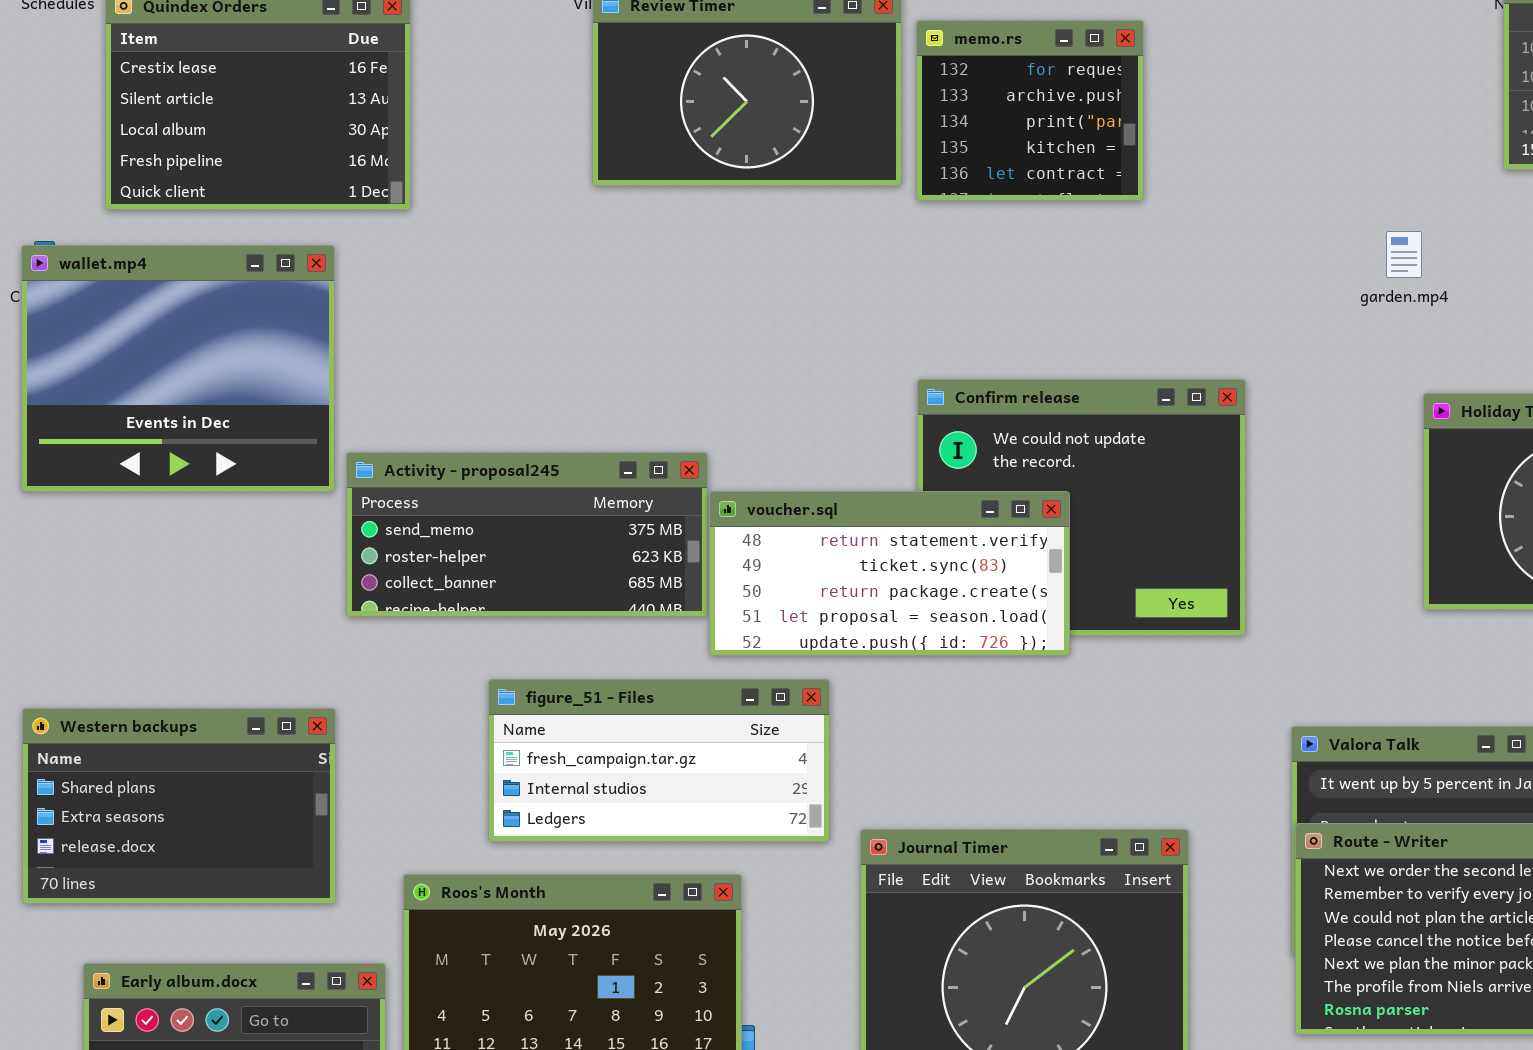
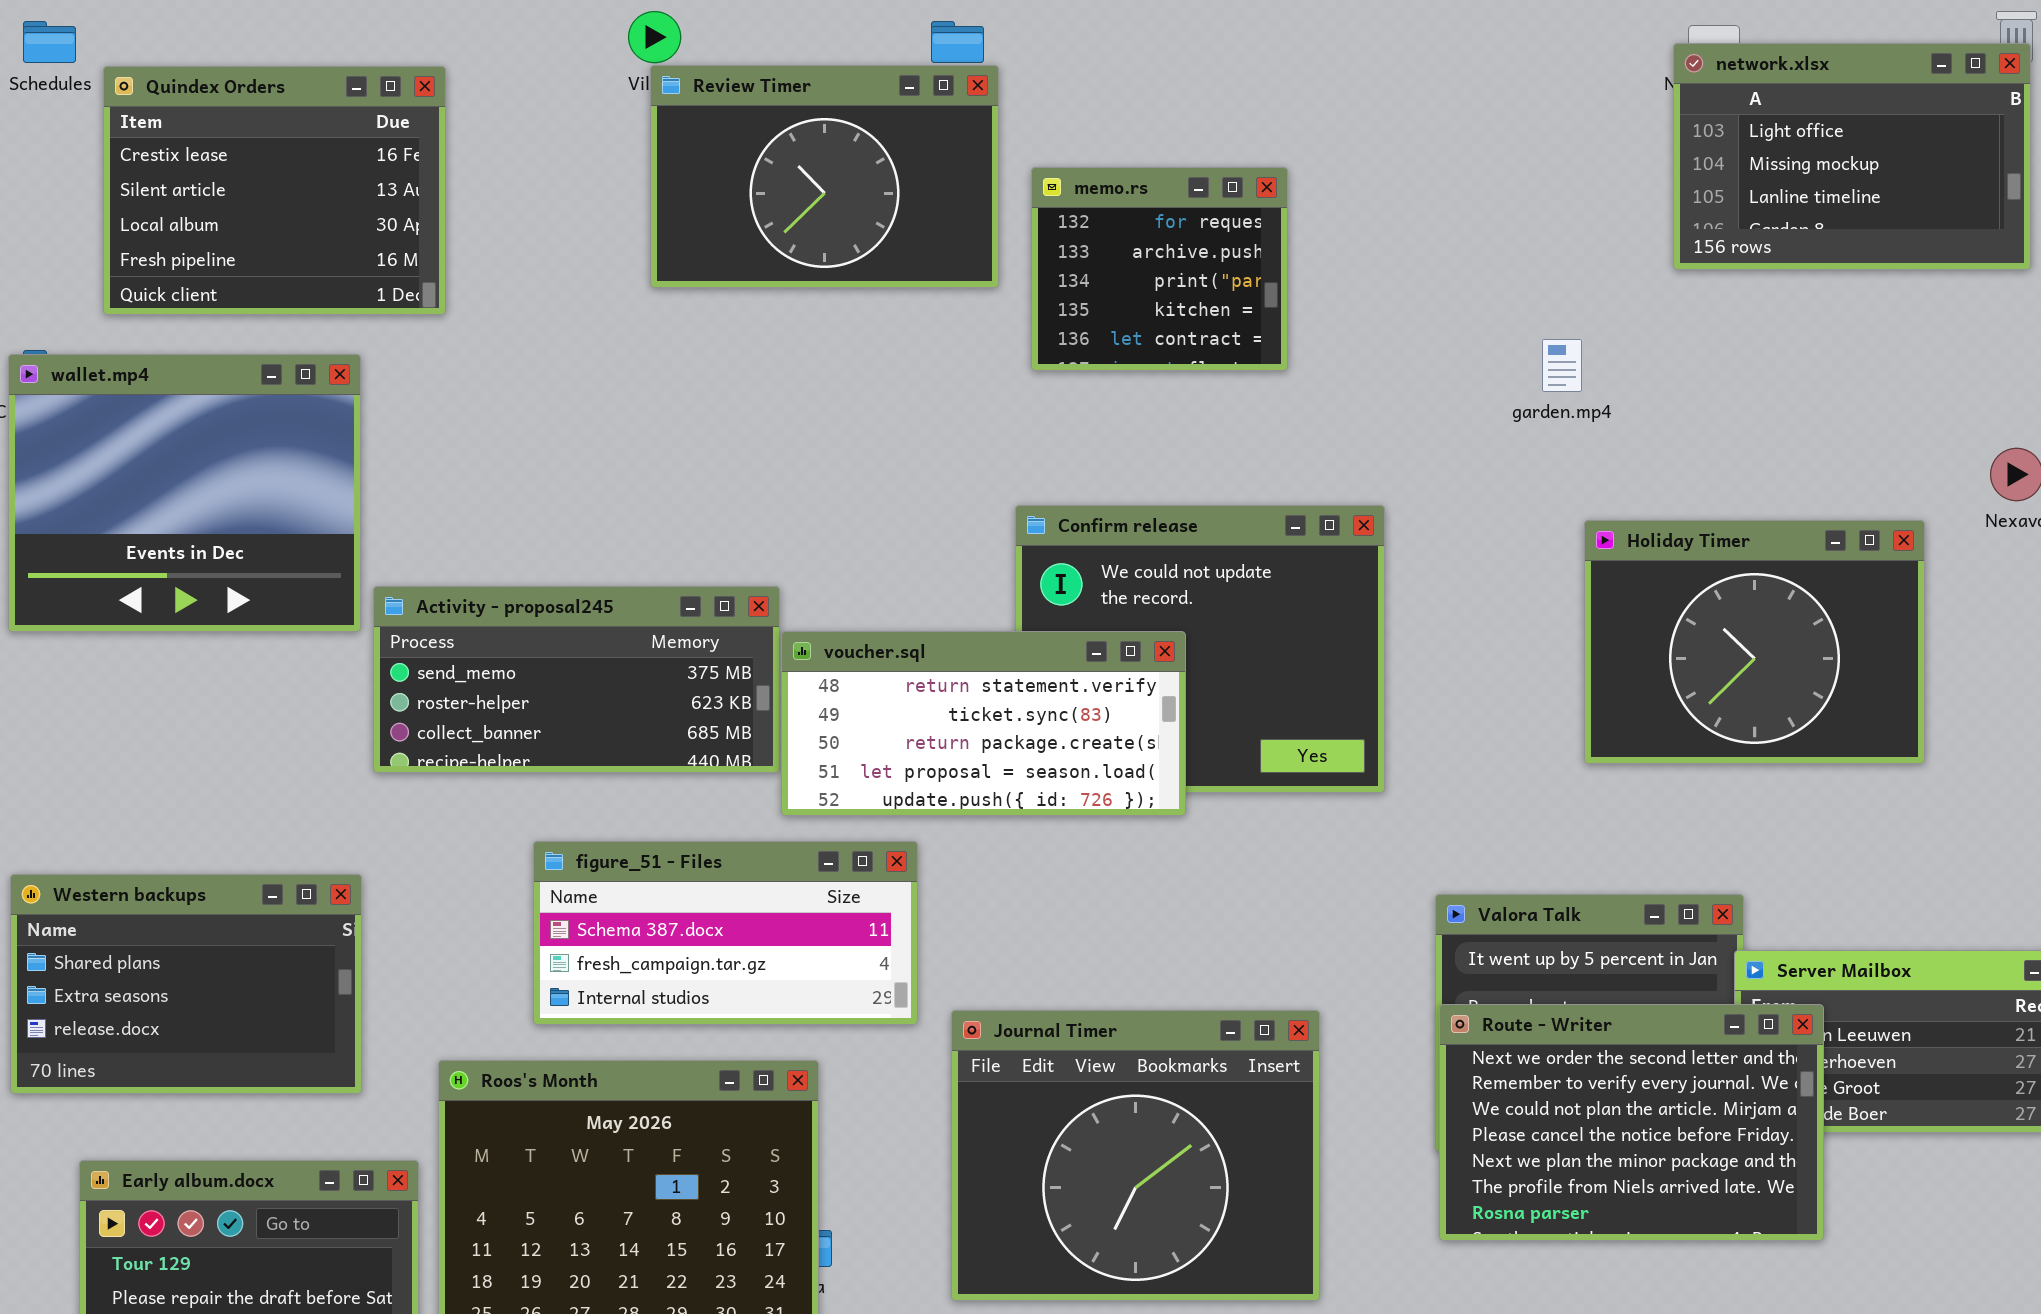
memo.rs: [916,20,1144,201] -> [1031,167,1288,371], moved
figure_51 - Files: [488,679,830,842] -> [533,841,918,1025], scrolled up 1 row

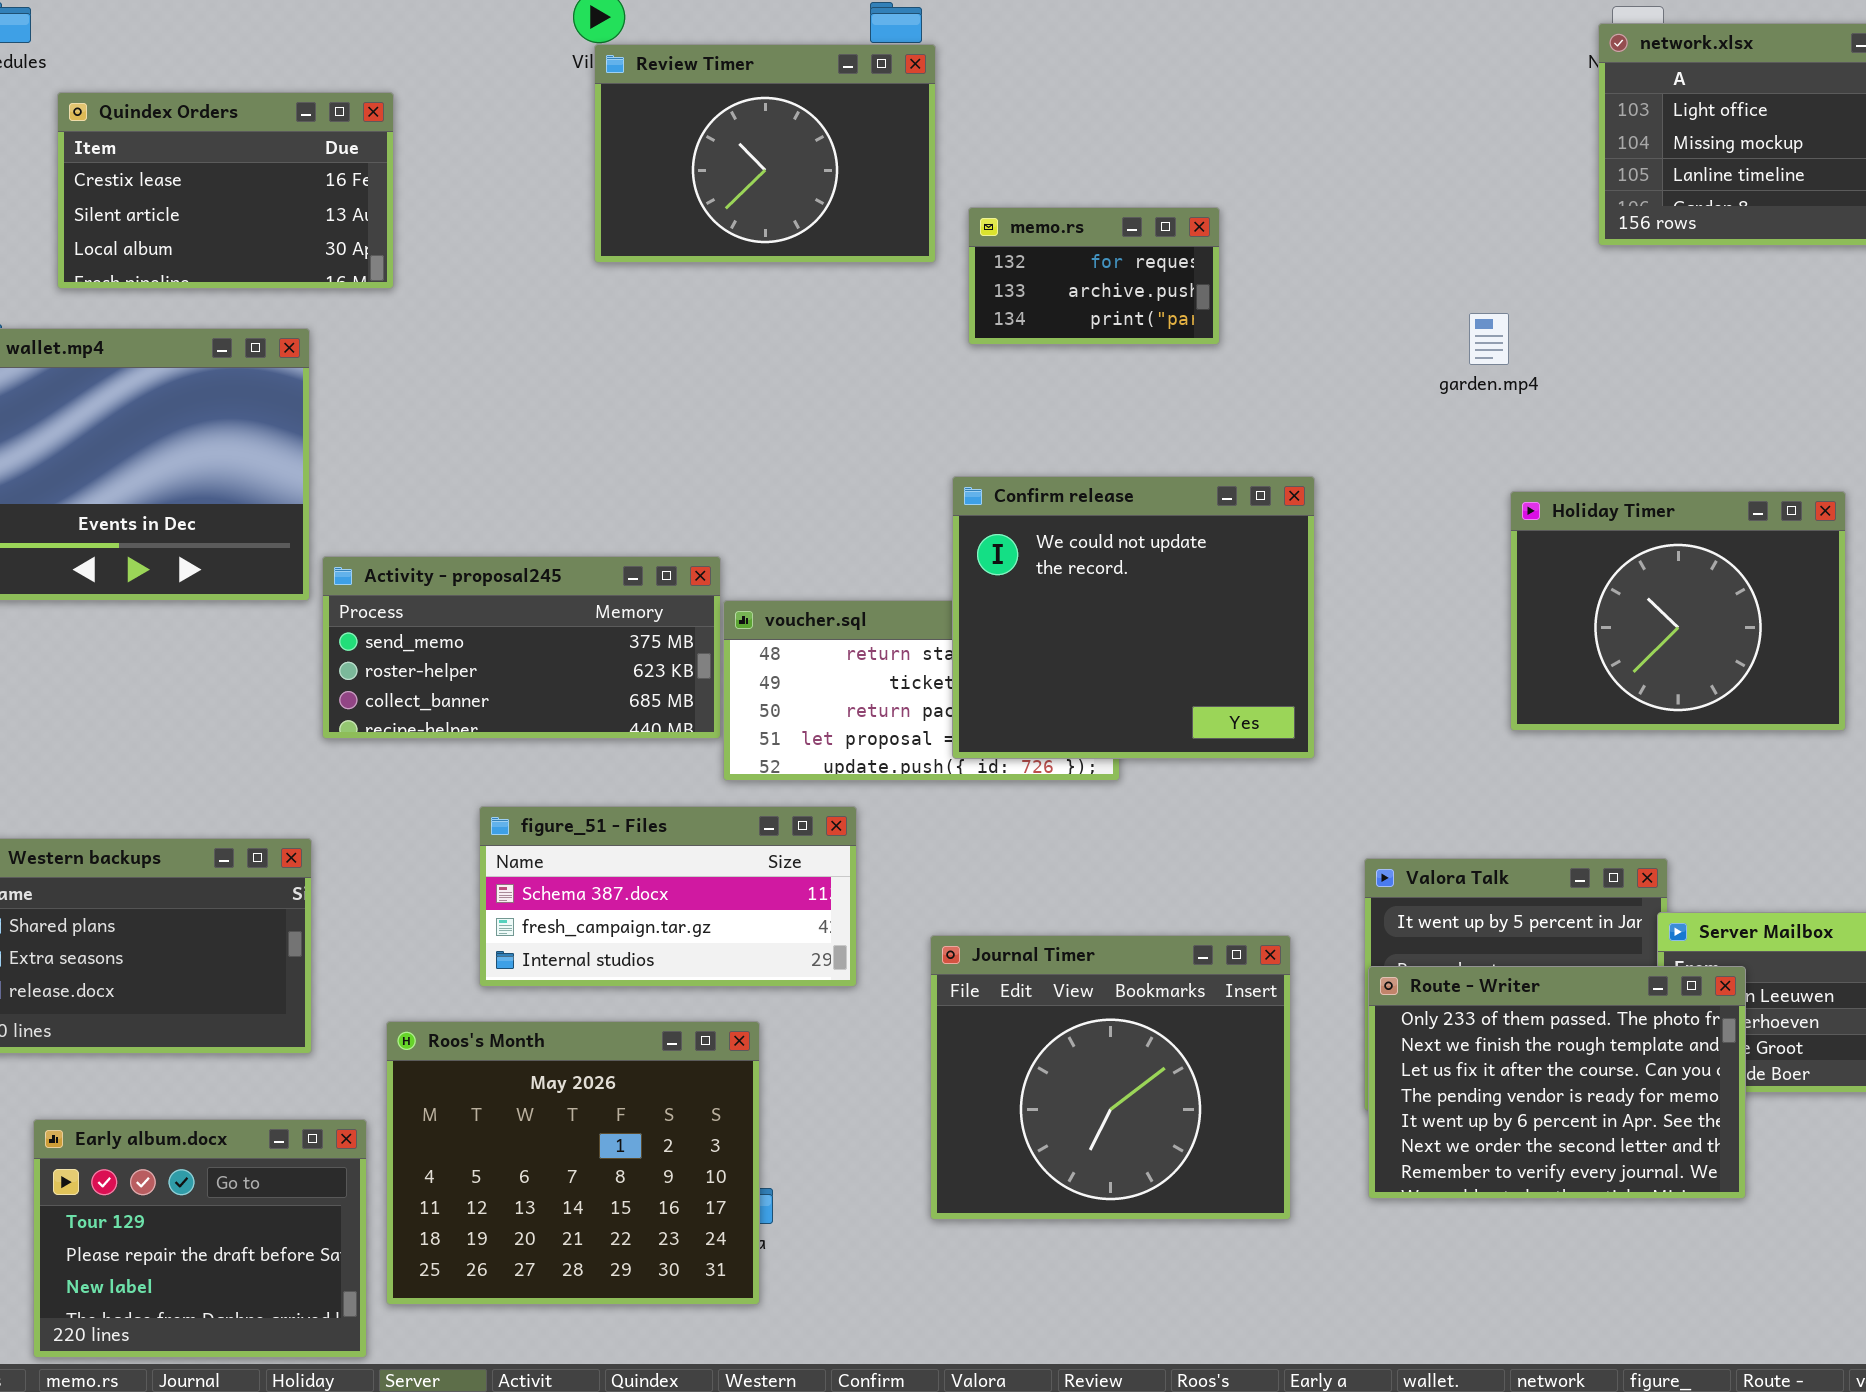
Quindex Orders: [103,66,446,315] -> [57,92,394,289], resized
memo.rs: [1031,167,1288,371] -> [968,207,1220,345], resized
Confirm release: [1015,505,1385,793] -> [952,476,1315,759], raised
Route - Writer: [1439,1004,1824,1241] -> [1368,966,1746,1199], scrolled up 5 rows
Journal Timer: [951,1010,1320,1301] -> [930,935,1291,1220], moved

